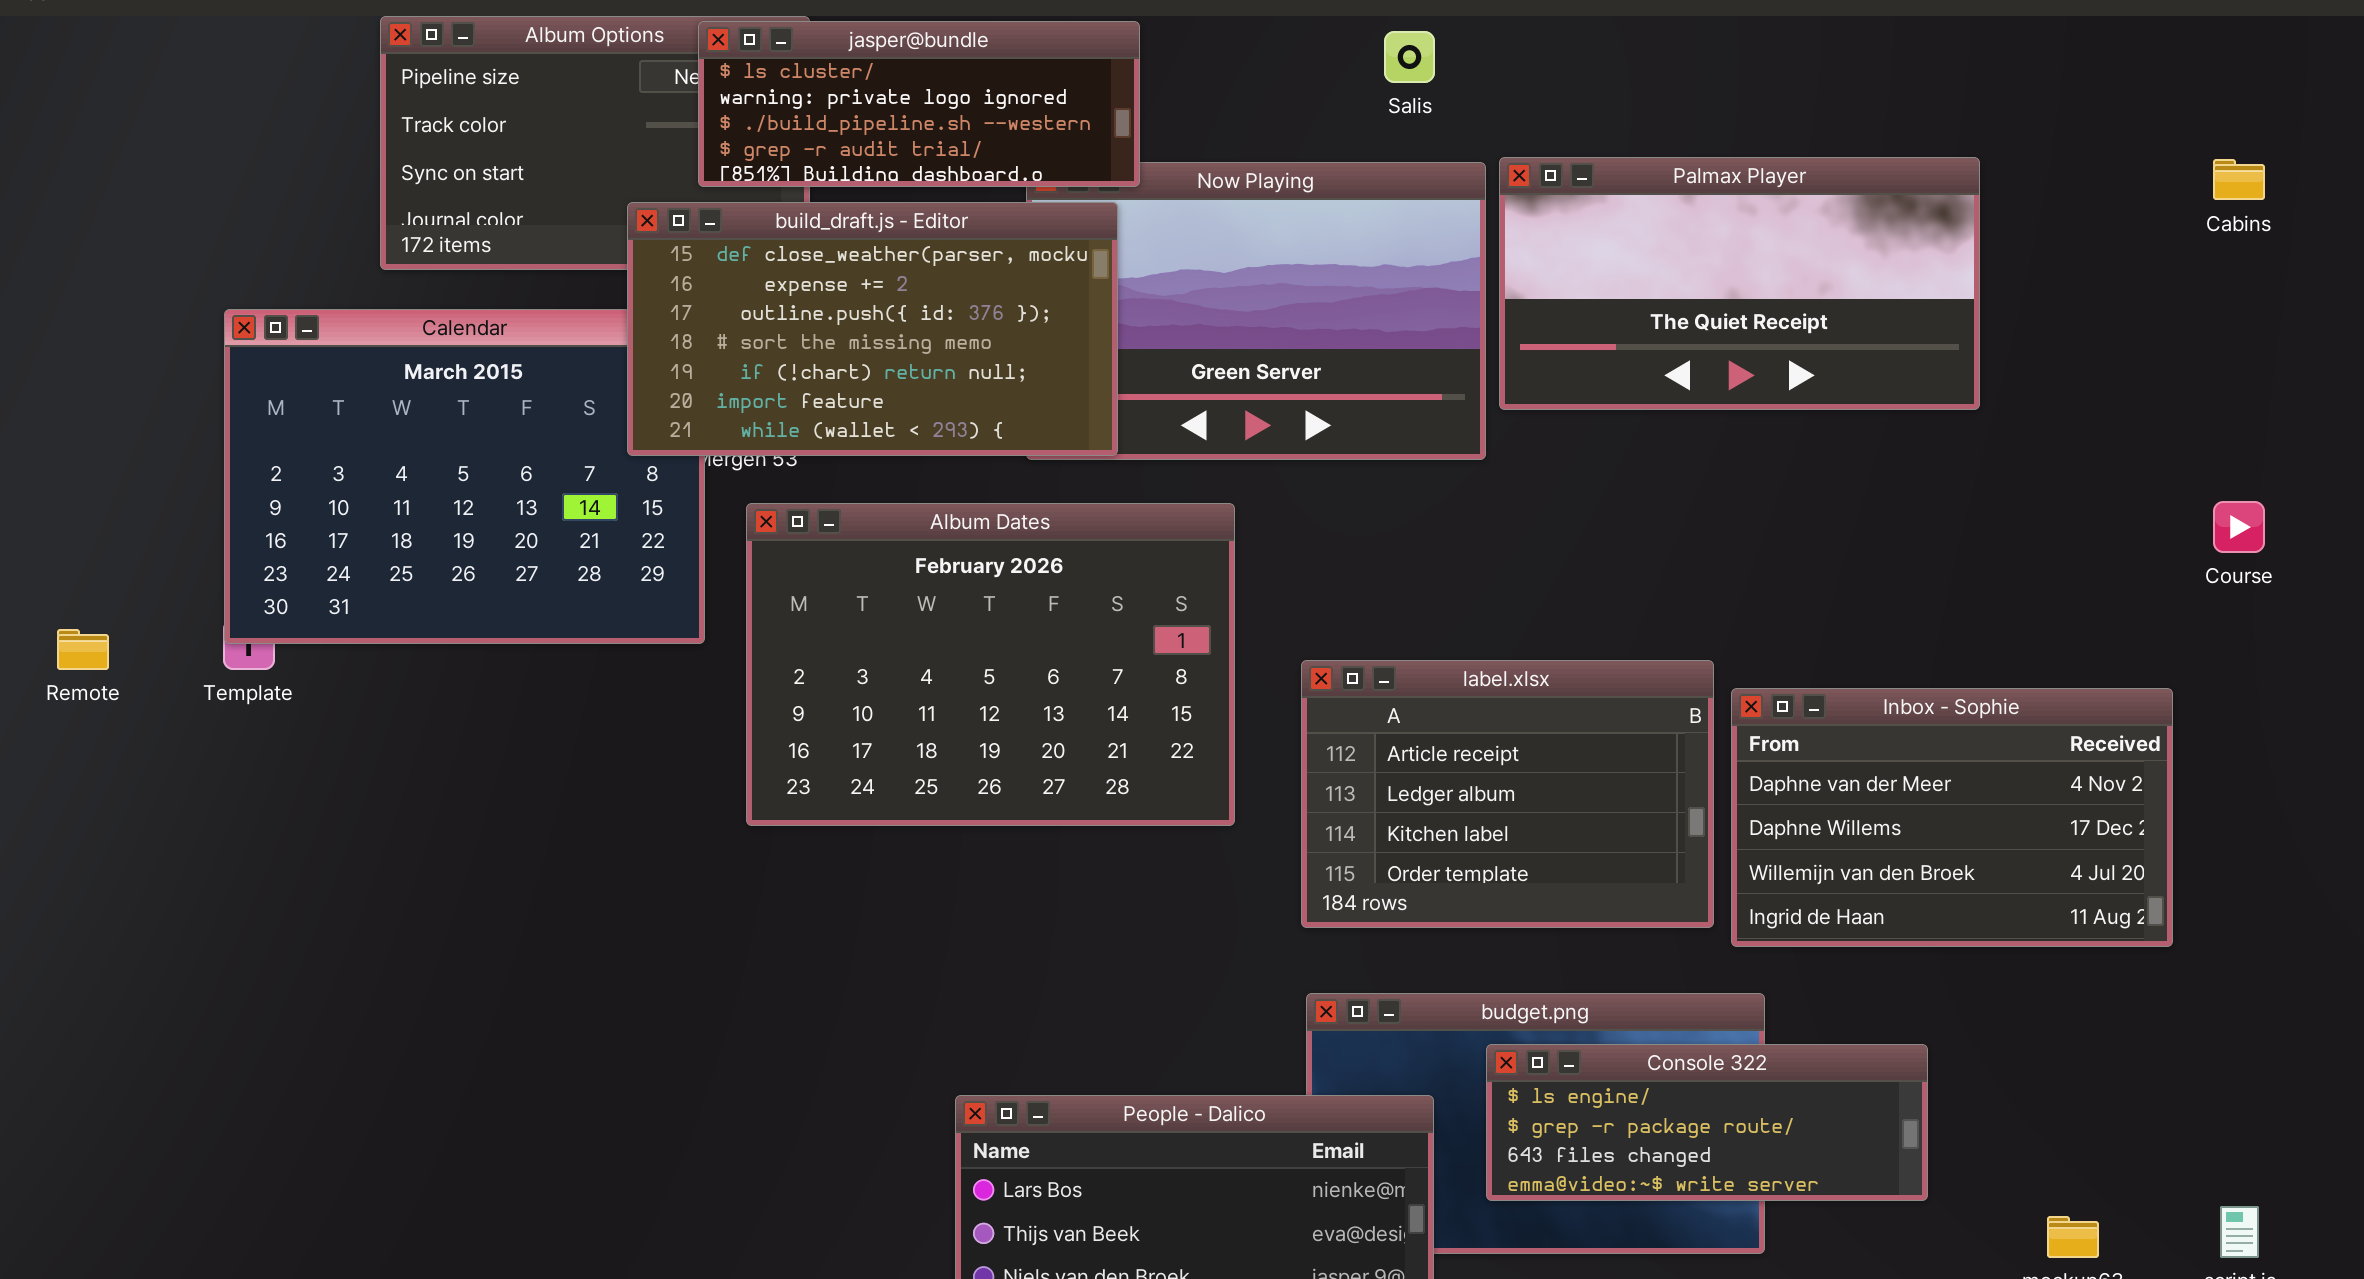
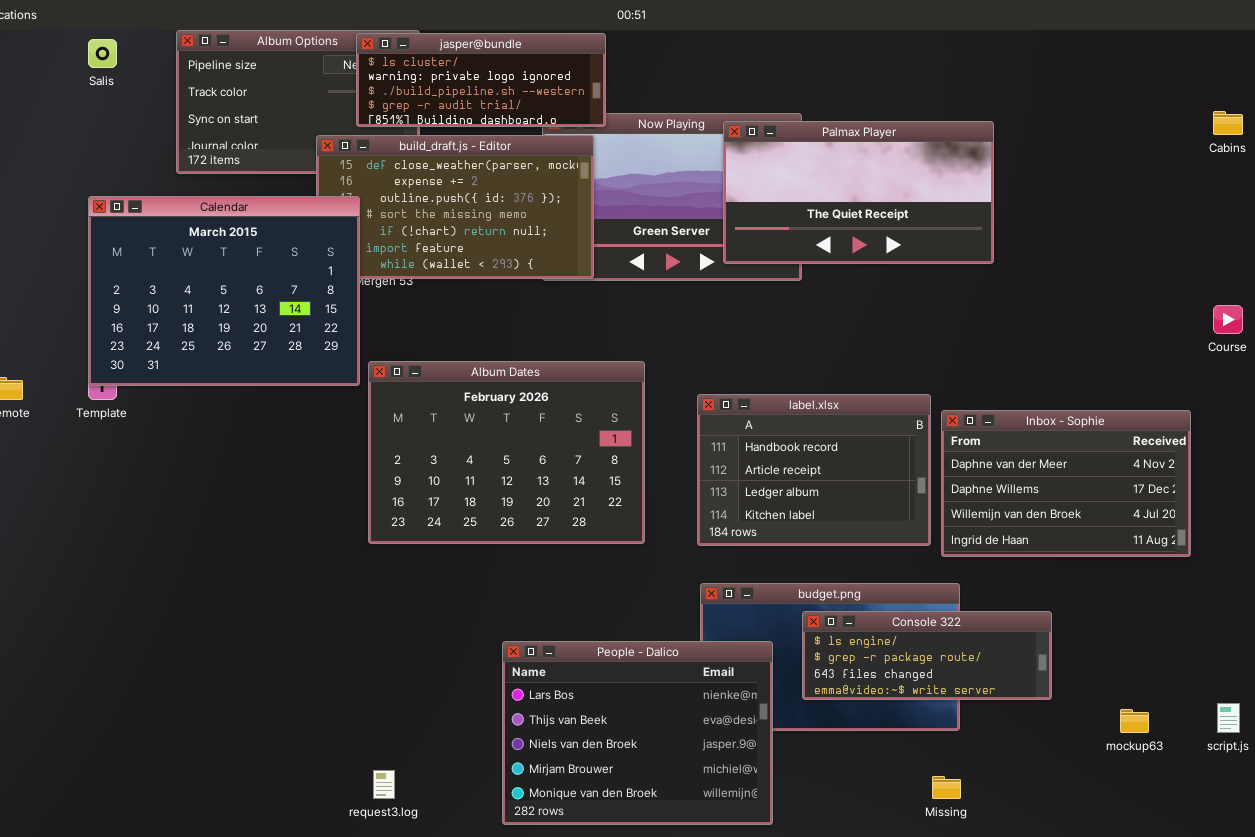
Salis: [1384,31,1435,83] -> [88,39,117,68], moved
Palmax Player: [1499,157,1980,410] -> [723,121,994,264], moved
Calendar: [224,309,705,644] -> [88,196,360,386], raised
Album Dates: [746,503,1235,826] -> [368,361,645,544], moved
label.xlsx: [1301,660,1714,928] -> [697,394,931,546], scrolled up 1 row

